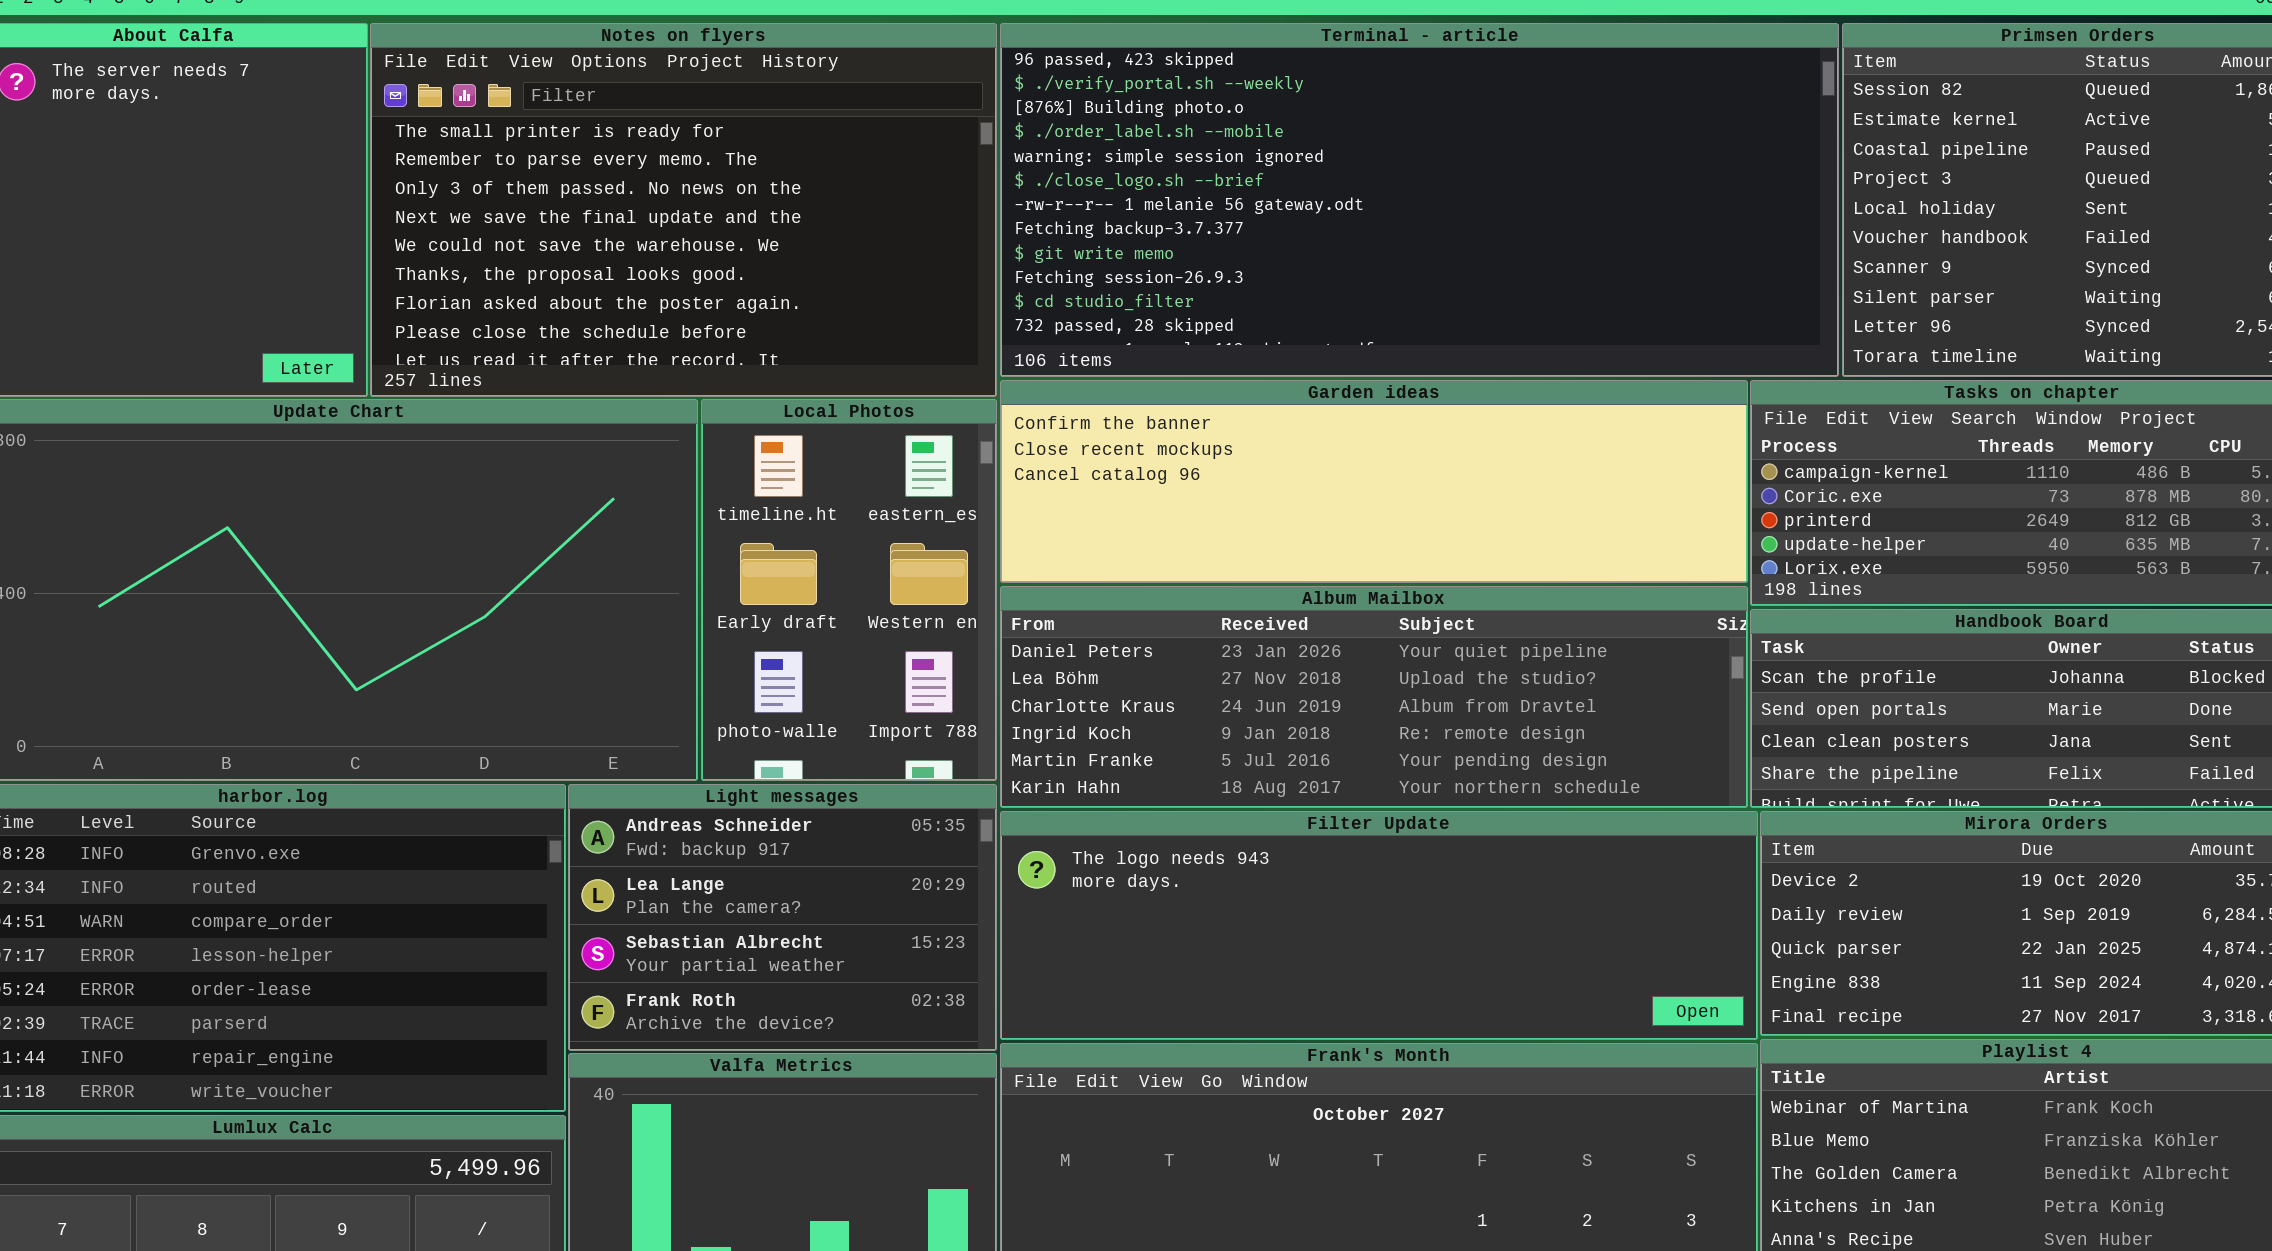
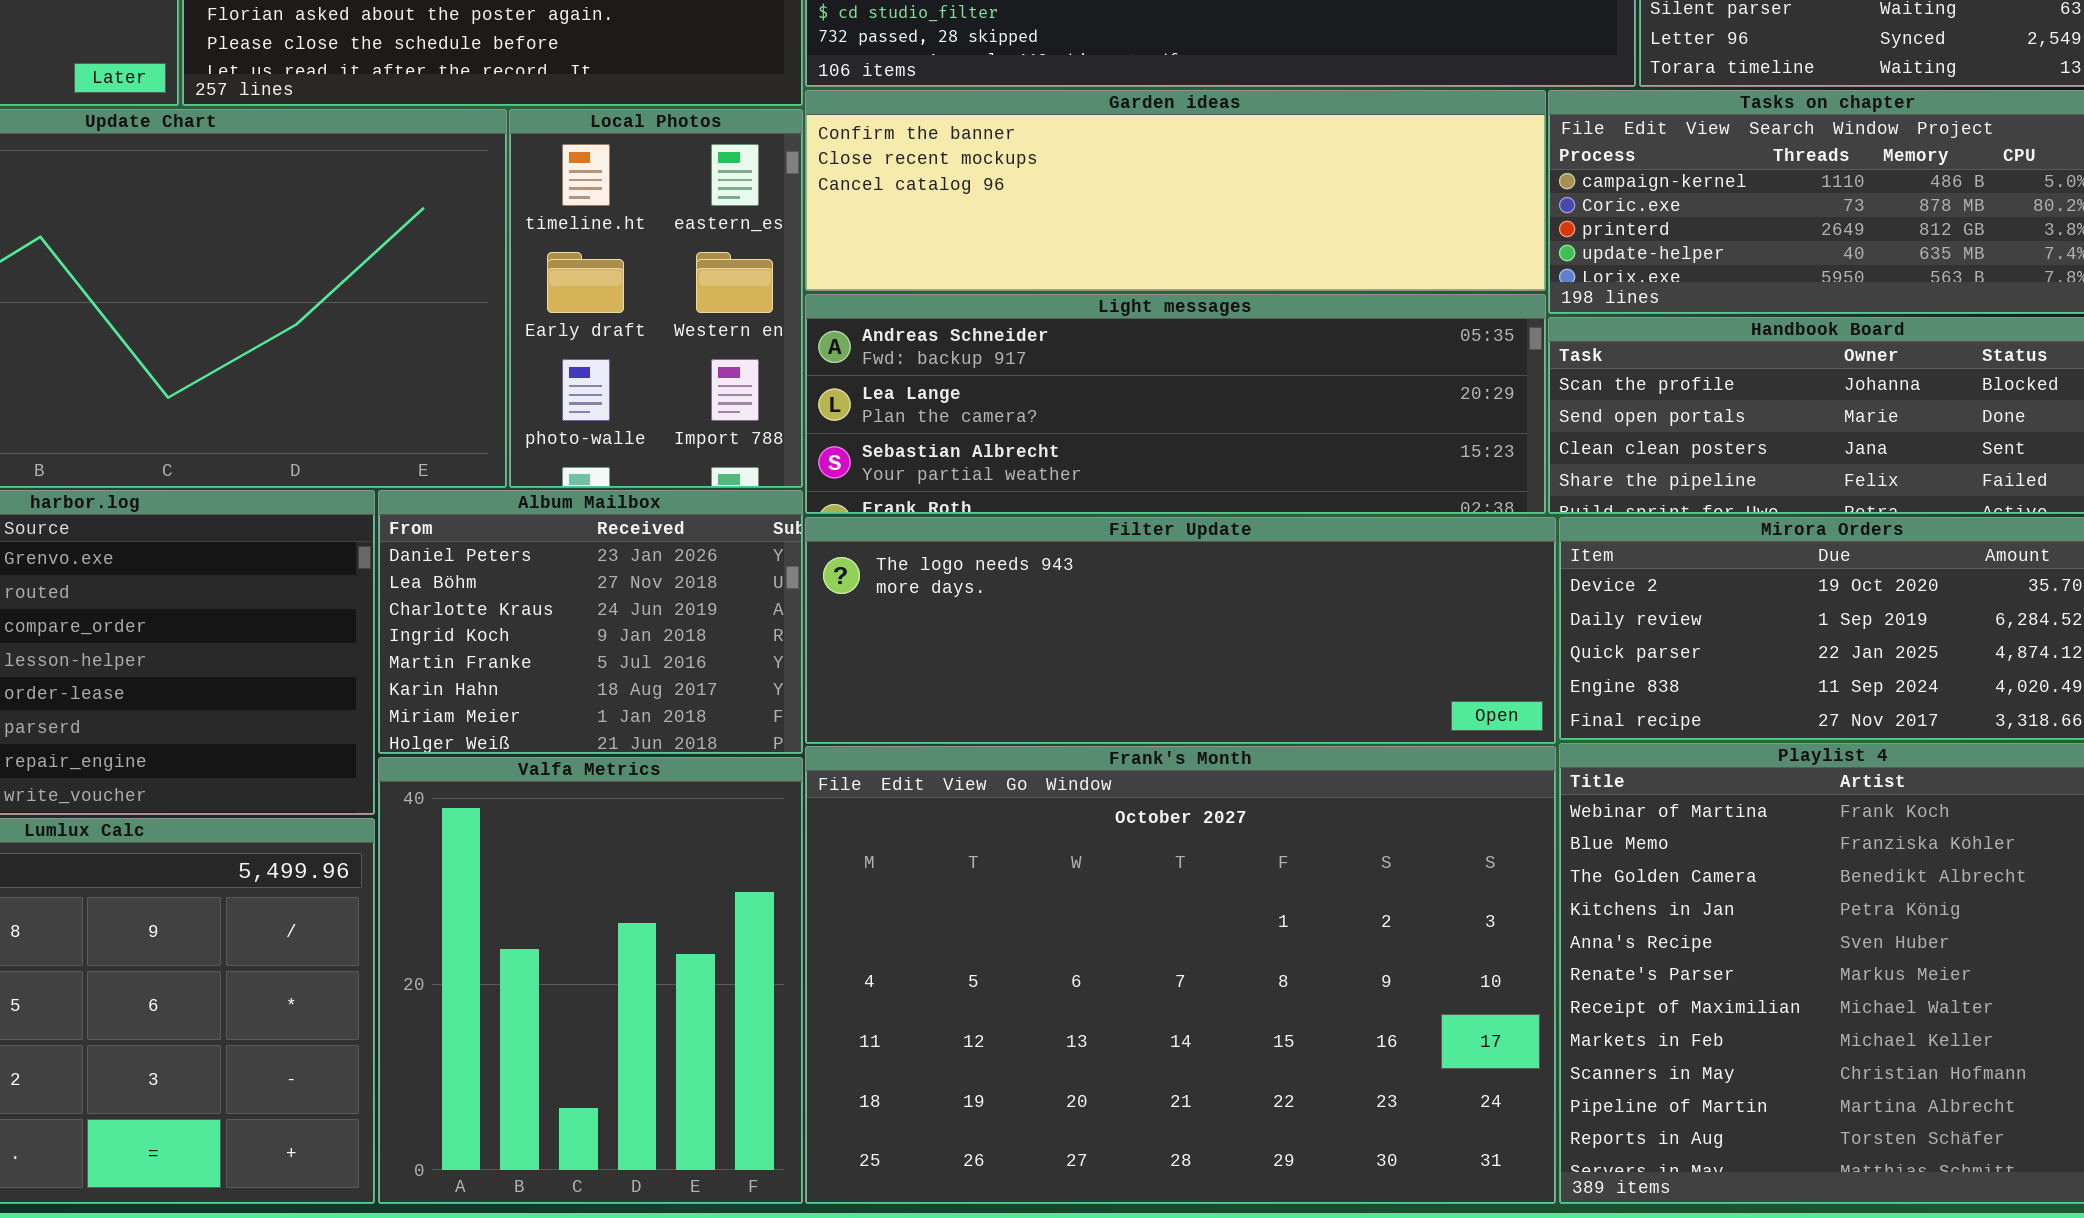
Album Mailbox: [1000,586,1748,808] -> [378,490,803,754], moved, resized
Light messages: [568,784,997,1051] -> [805,294,1546,514], moved, resized

